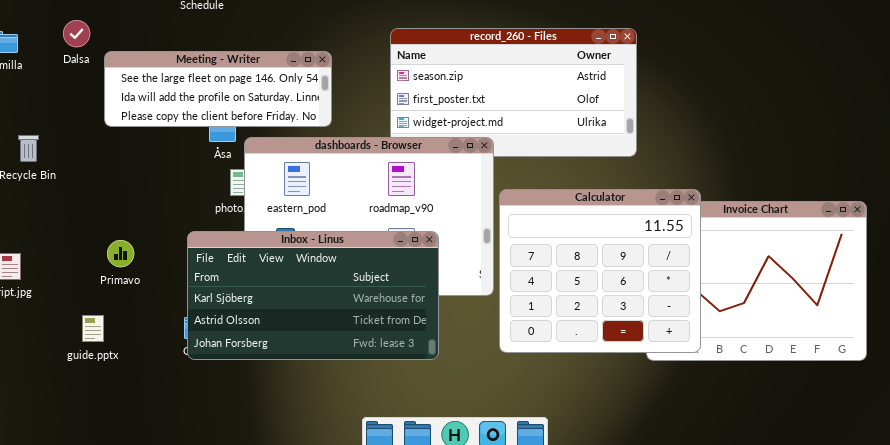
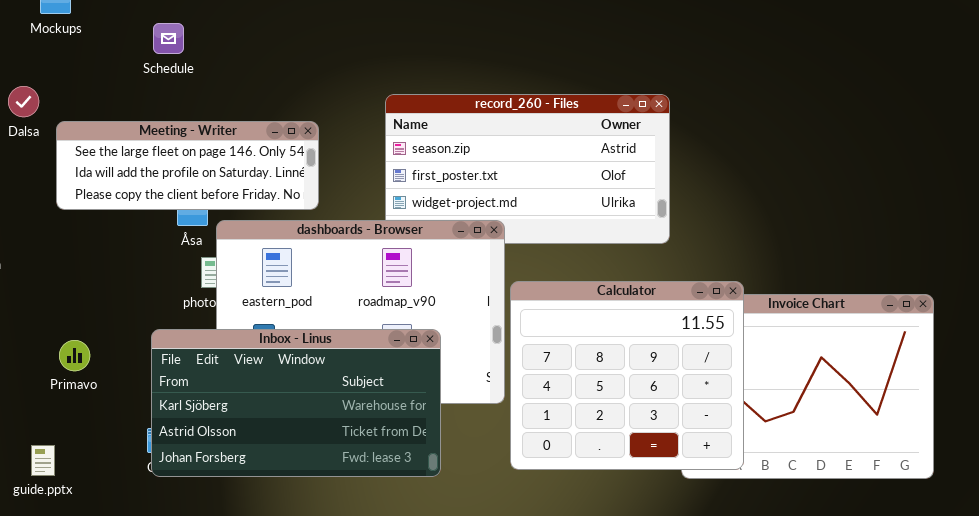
guide.pptx: [82,315,104,342] -> [31,445,55,476], moved

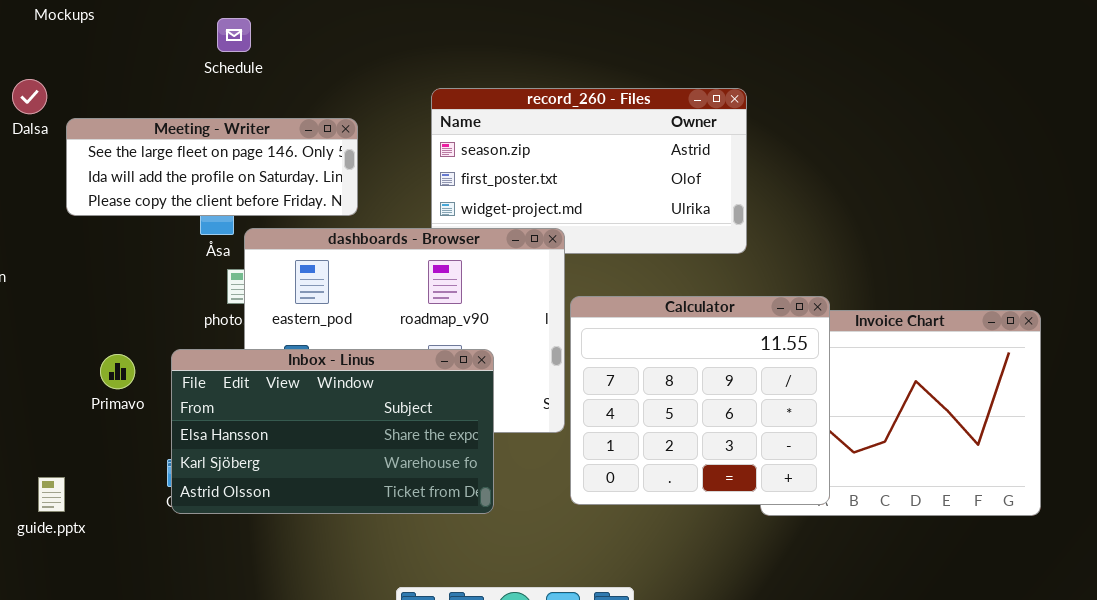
Schedule: [153,23,184,54] -> [217,18,251,52], moved
Inbox - Linus: [151,329,441,477] -> [171,349,494,514], scrolled up 1 row
Primavo: [59,340,90,371] -> [100,354,135,389], moved

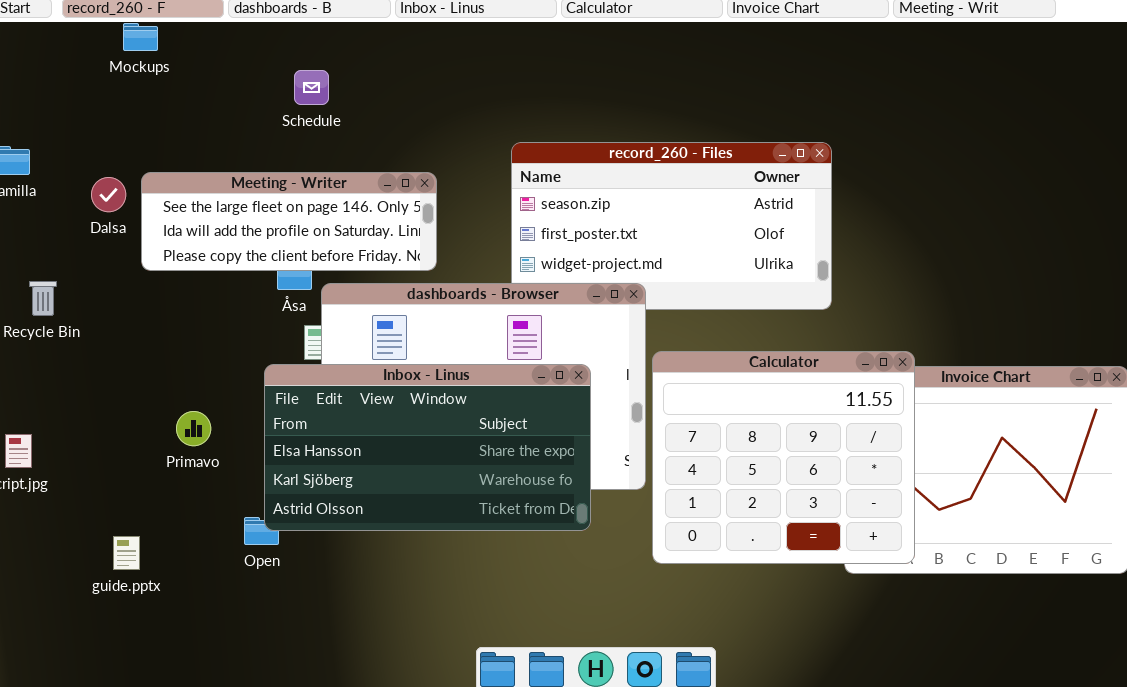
Dalsa: [12,79,47,114] -> [91,177,126,212], moved
Inbox - Linus: [171,349,494,514] -> [264,364,591,531], moved

